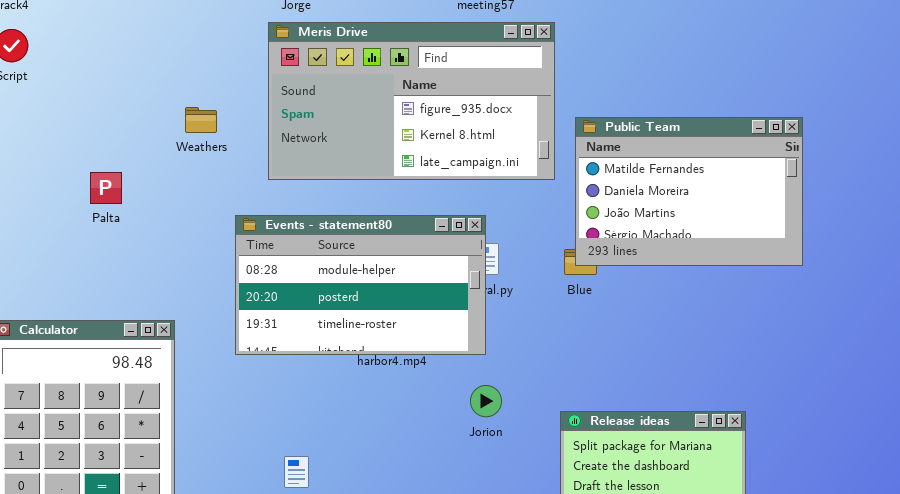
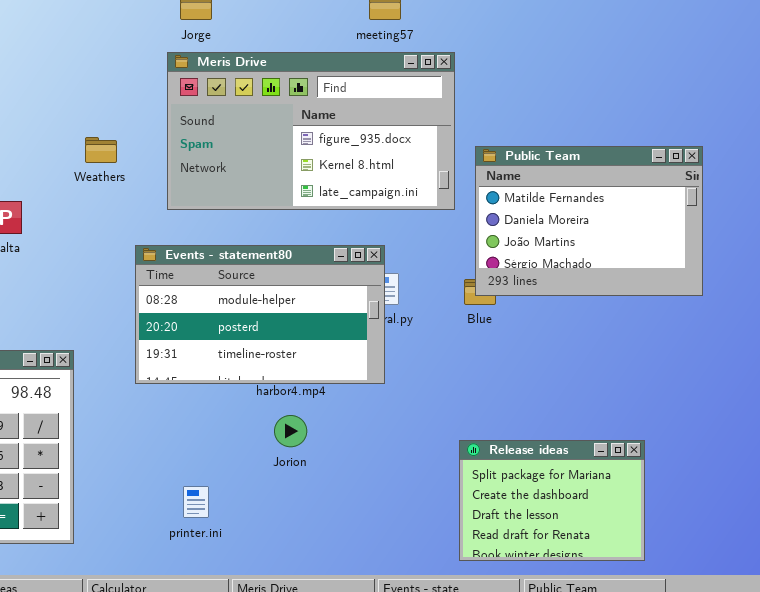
Jorion: [470,385,502,417] -> [274,415,307,447], moved

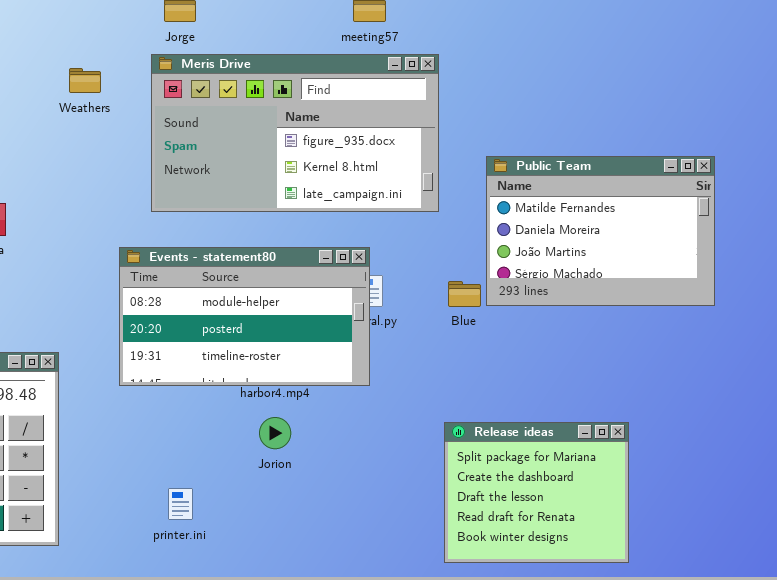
Weathers: [85,137,117,163] -> [69,68,101,93], moved
Public Team: [475,146,703,296] -> [486,156,715,306], moved
Release ideas: [459,440,645,561] -> [444,422,629,563], resized

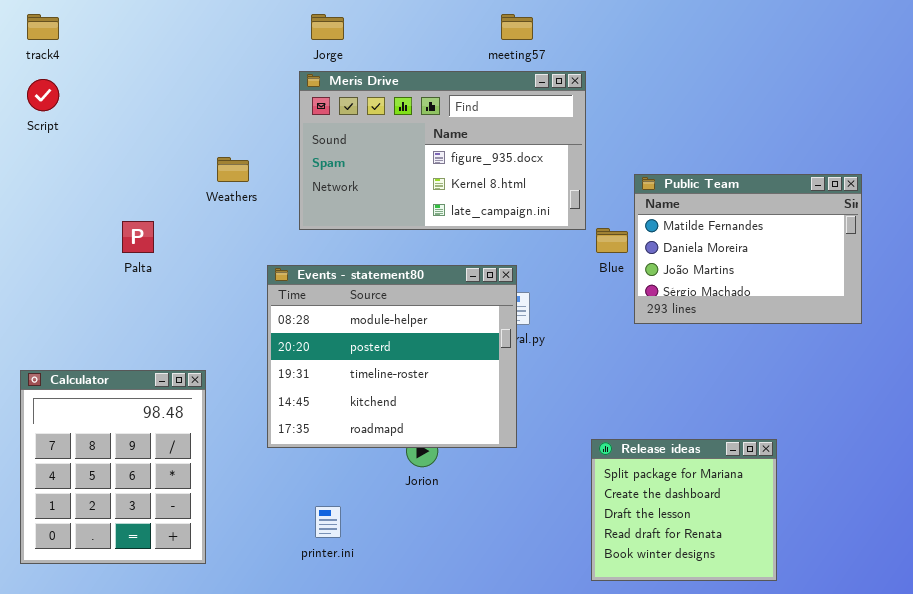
Weathers: [69,68,101,93] -> [217,157,249,182], moved
Events - statement80: [119,247,370,386] -> [267,265,517,448], resized
Blue: [448,281,481,307] -> [596,228,628,253], moved

